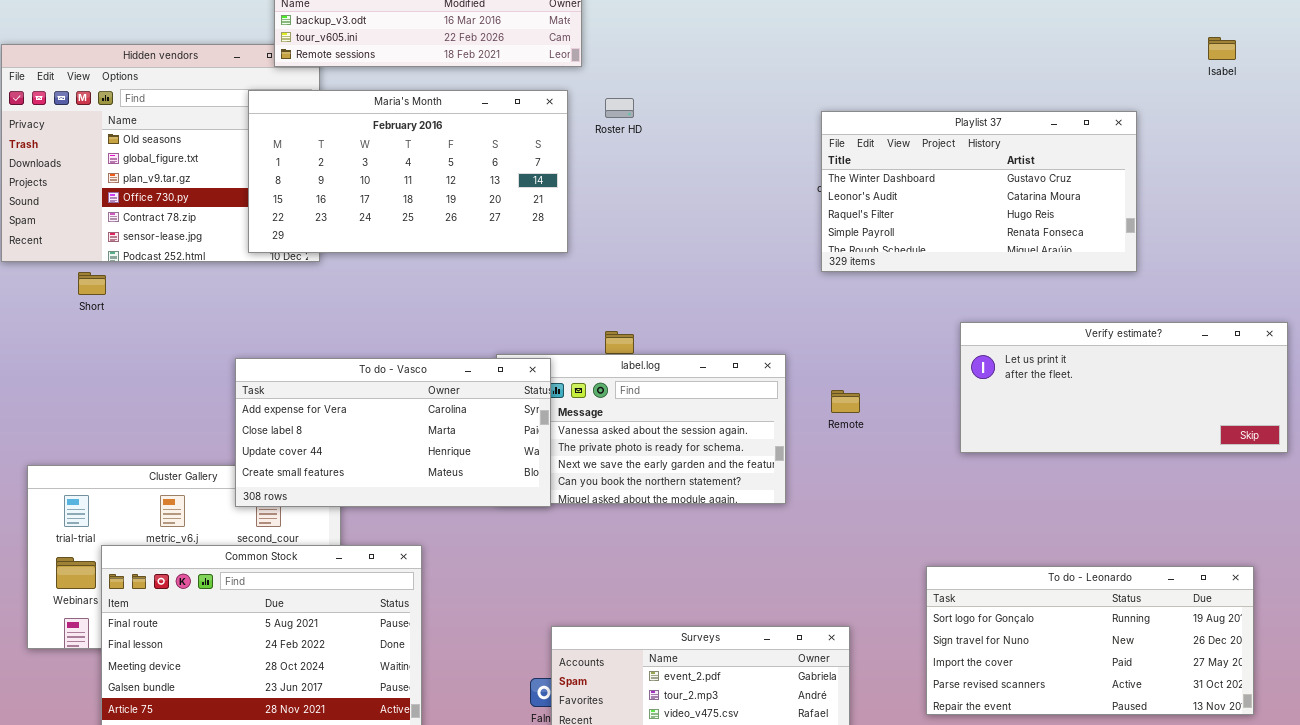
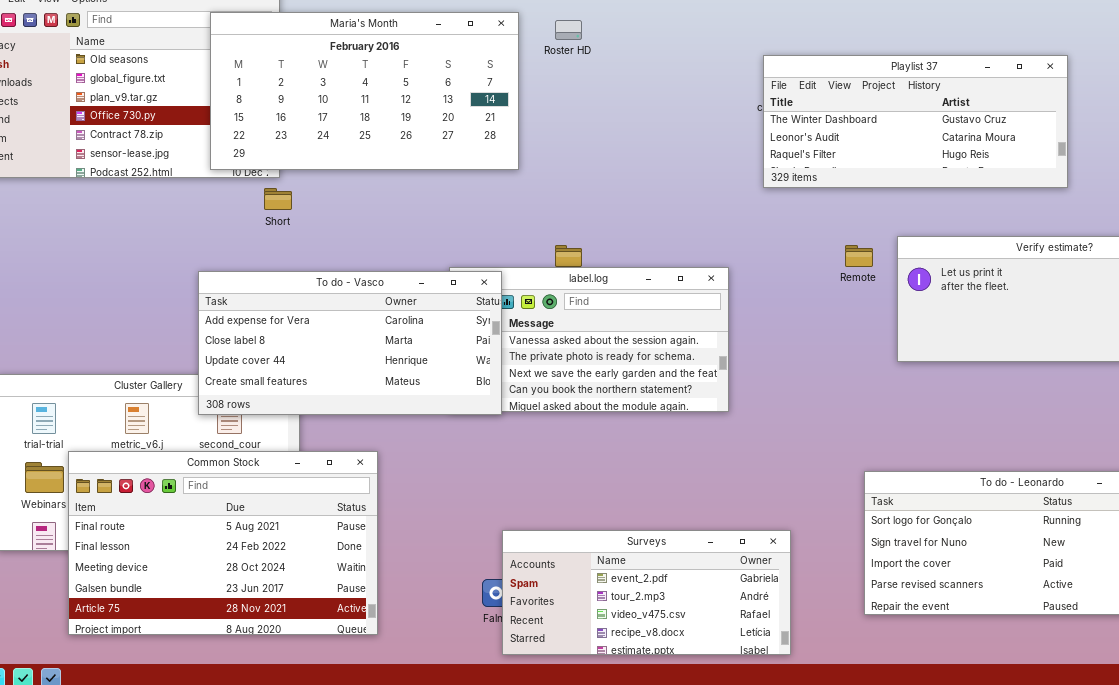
Playlist 37: [821,111,1137,272] -> [763,55,1068,188], resized
Short: [78,272,106,295] -> [264,188,292,210], moved
Remote: [831,390,860,413] -> [845,245,873,267], moved

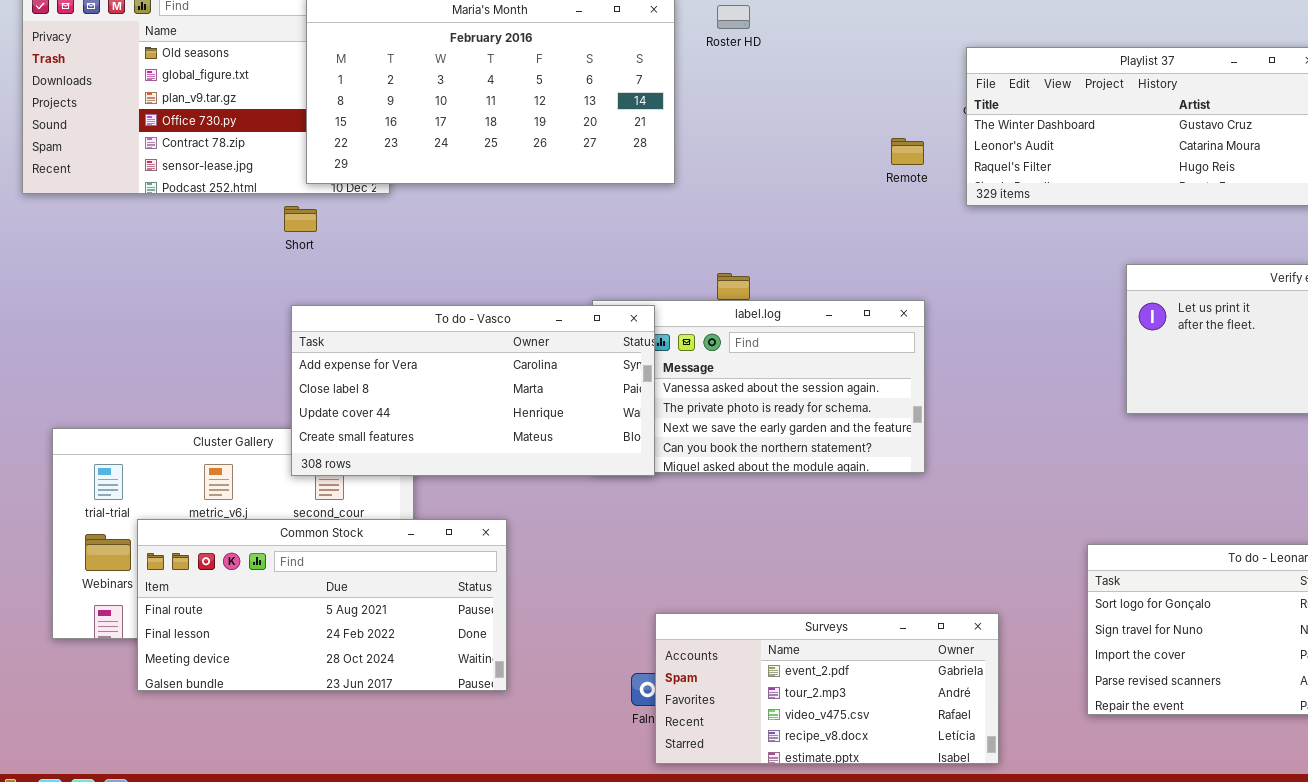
Short: [264,188,292,210] -> [284,206,317,232], moved
Remote: [845,245,873,267] -> [891,138,924,165], moved
Common Stock: [68,451,378,635] -> [137,519,507,691], resized

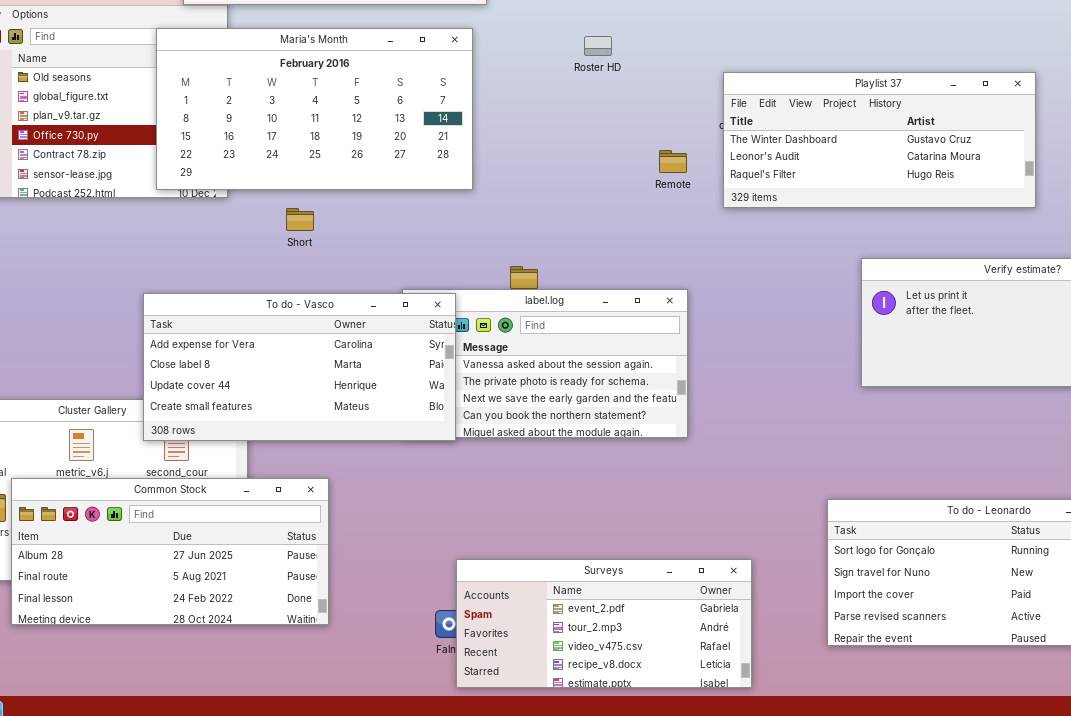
Roster HD: [717,5,750,29] -> [584,36,612,56], moved
Short: [284,206,317,232] -> [286,208,314,231], moved
Common Stock: [137,519,507,691] -> [11,478,329,625], scrolled up 1 row

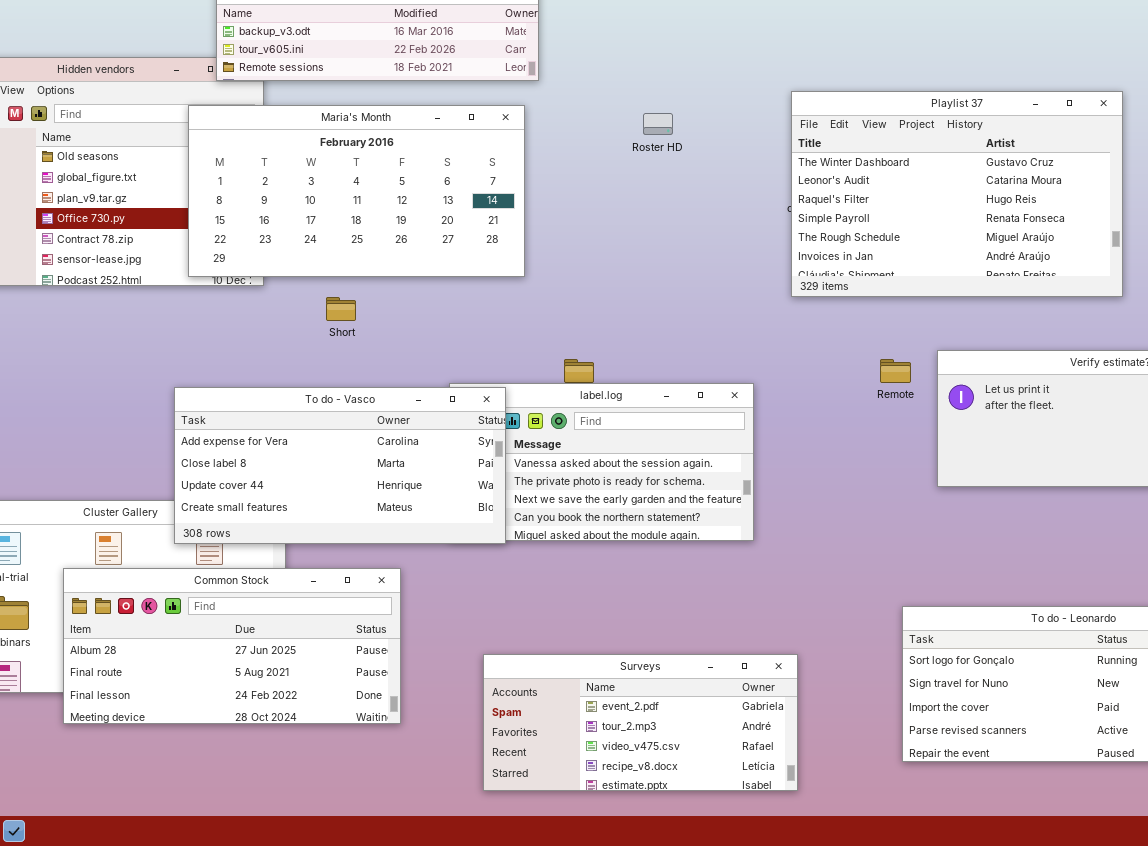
Playlist 37: [723,72,1036,208] -> [791,91,1123,297], resized
Remote: [659,150,687,173] -> [880,359,911,383], moved
Common Stock: [11,478,329,625] -> [63,568,401,724], moved
Surveys: [456,559,752,688] -> [483,654,798,791], moved

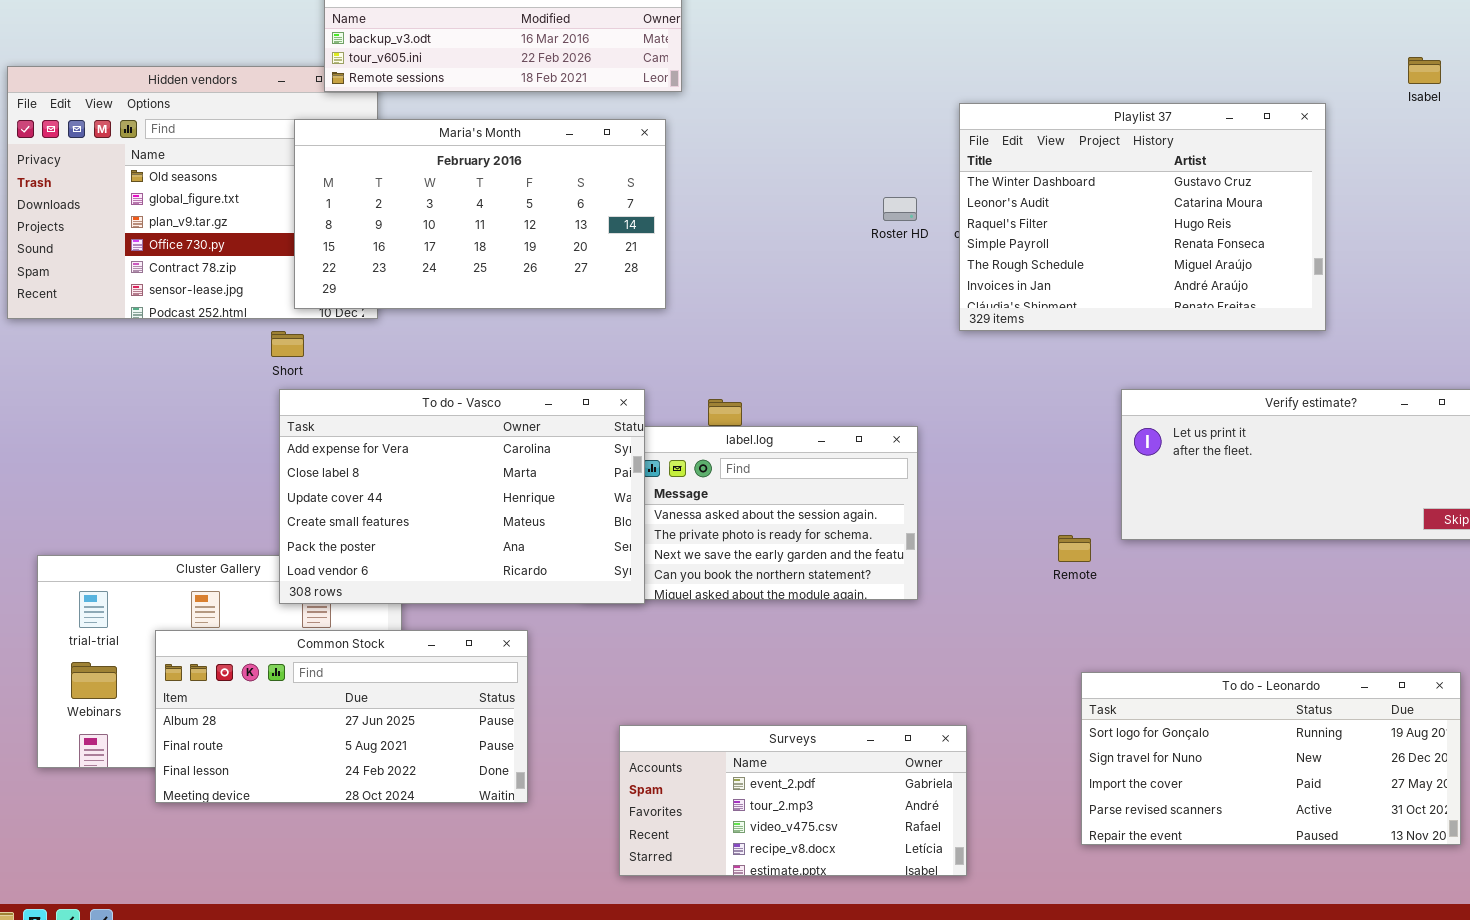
Roster HD: [643,113,673,135] -> [883,197,917,221], moved
Short: [326,297,356,321] -> [271,331,304,357], moved
Remote: [880,359,911,383] -> [1058,535,1091,562], moved
To do - Vasco: [174,387,506,544] -> [279,389,645,604], resized

